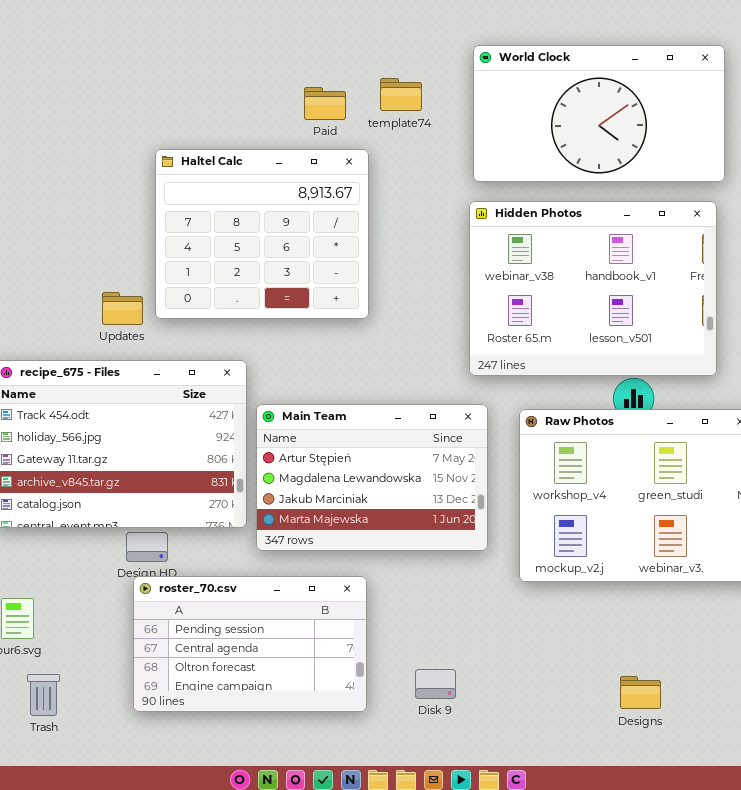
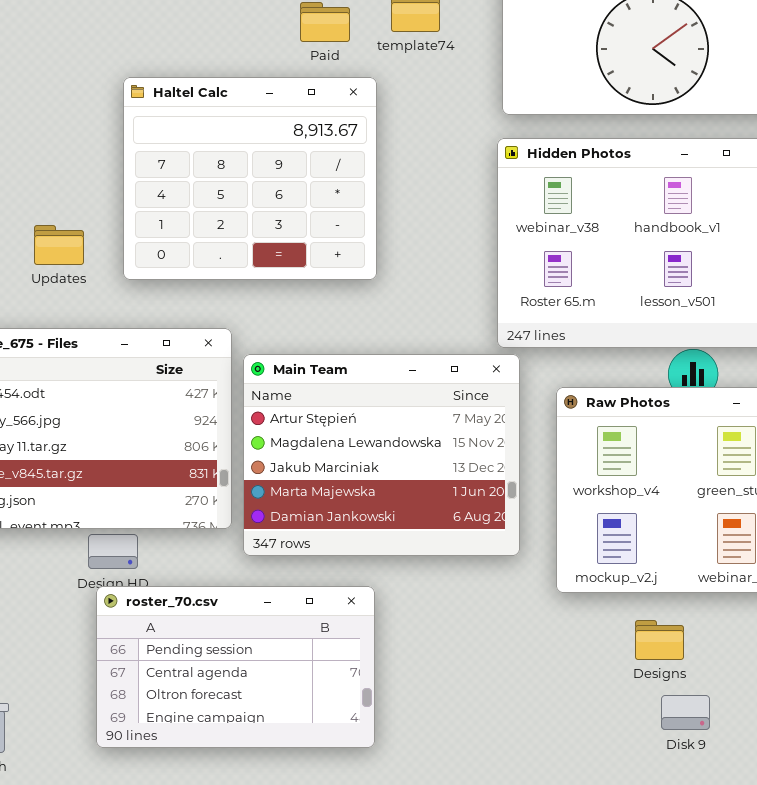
Updates: [102,292,143,325] -> [34,225,84,265], moved
Main Team: [256,404,488,551] -> [243,354,520,556], resized
Disk 9: [415,669,456,699] -> [661,695,710,730], moved
Designs: [620,676,661,709] -> [635,620,684,660], moved

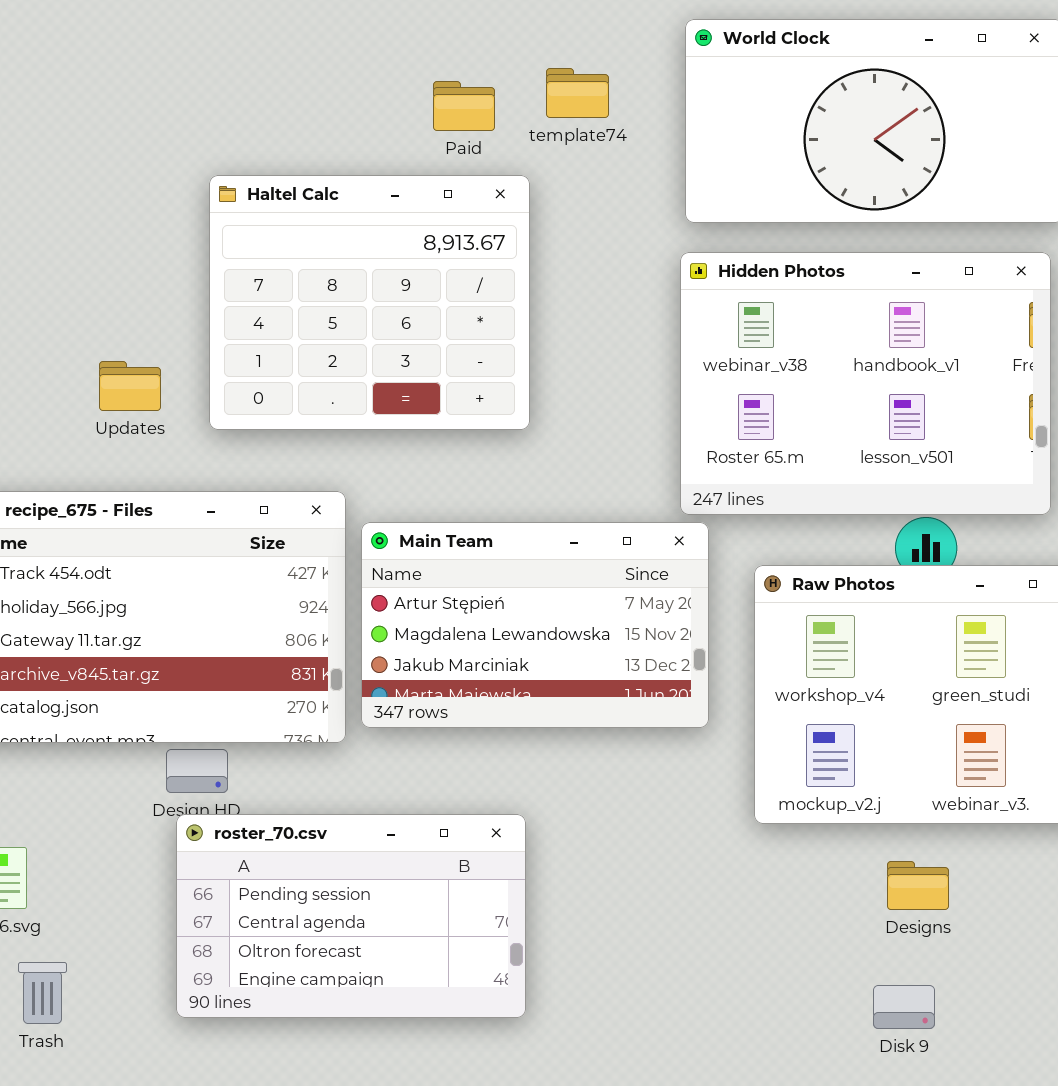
Main Team: [243,354,520,556] -> [361,522,709,728], resized
Designs: [635,620,684,660] -> [887,861,949,910], moved
Disk 9: [661,695,710,730] -> [873,985,935,1029], moved

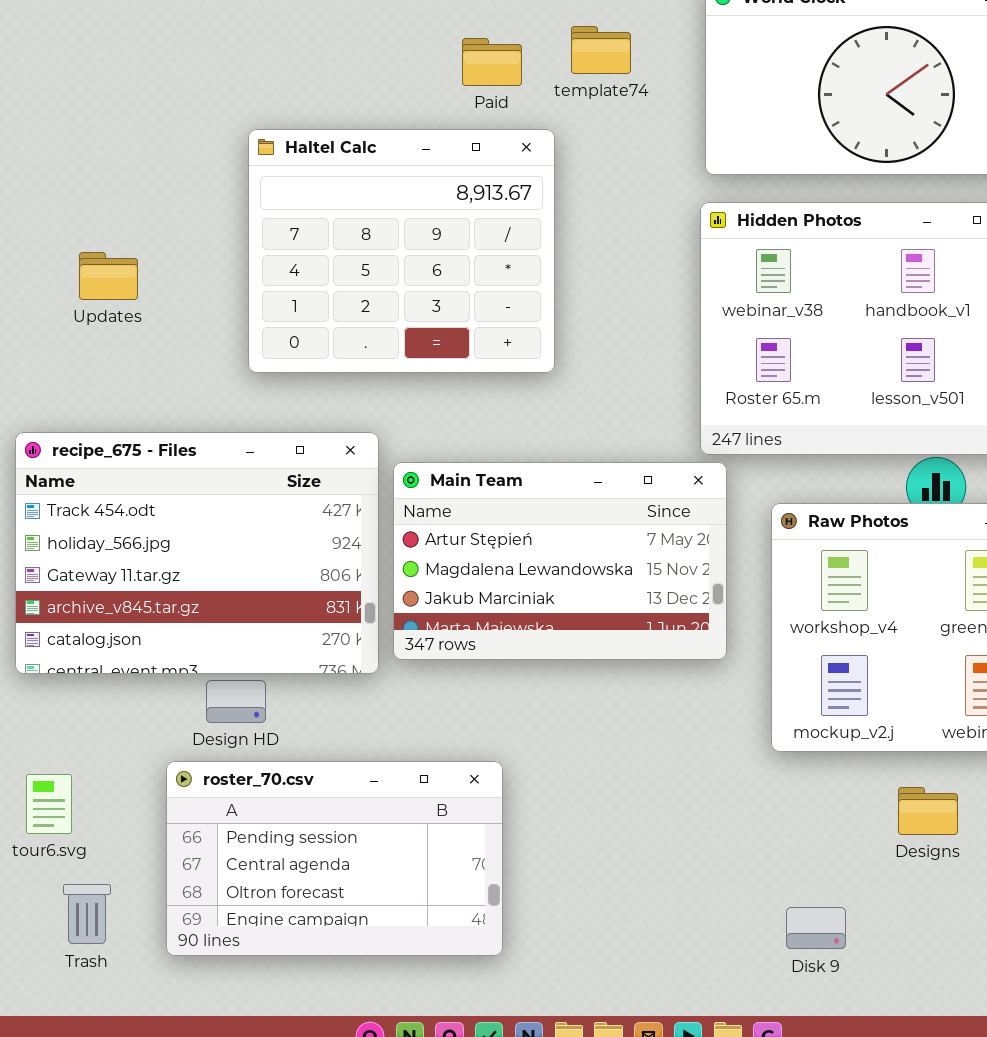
Updates: [99,361,161,411] -> [79,252,138,300], moved
roster_70.csv: [176,814,526,1018] -> [166,761,503,956], moved
Disk 9: [873,985,935,1029] -> [786,907,846,949], moved

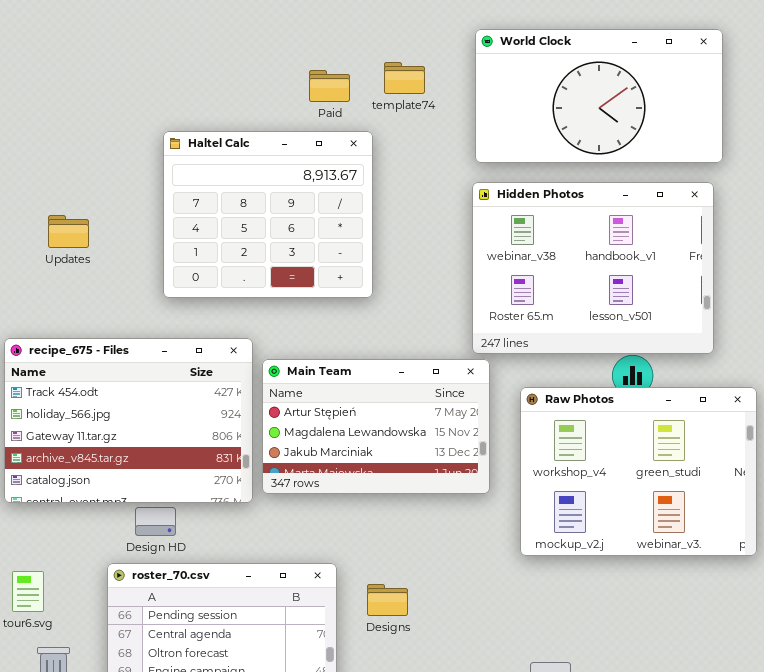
Designs: [898,787,958,835] -> [367,584,408,616], moved

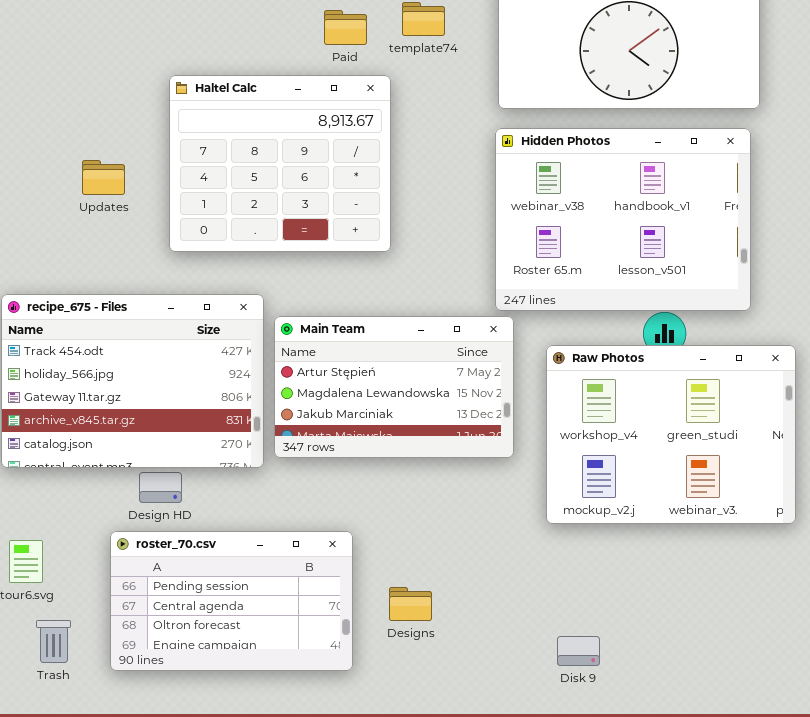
Updates: [48,215,89,248] -> [82,160,125,195], moved
Designs: [367,584,408,616] -> [389,587,432,621], moved

